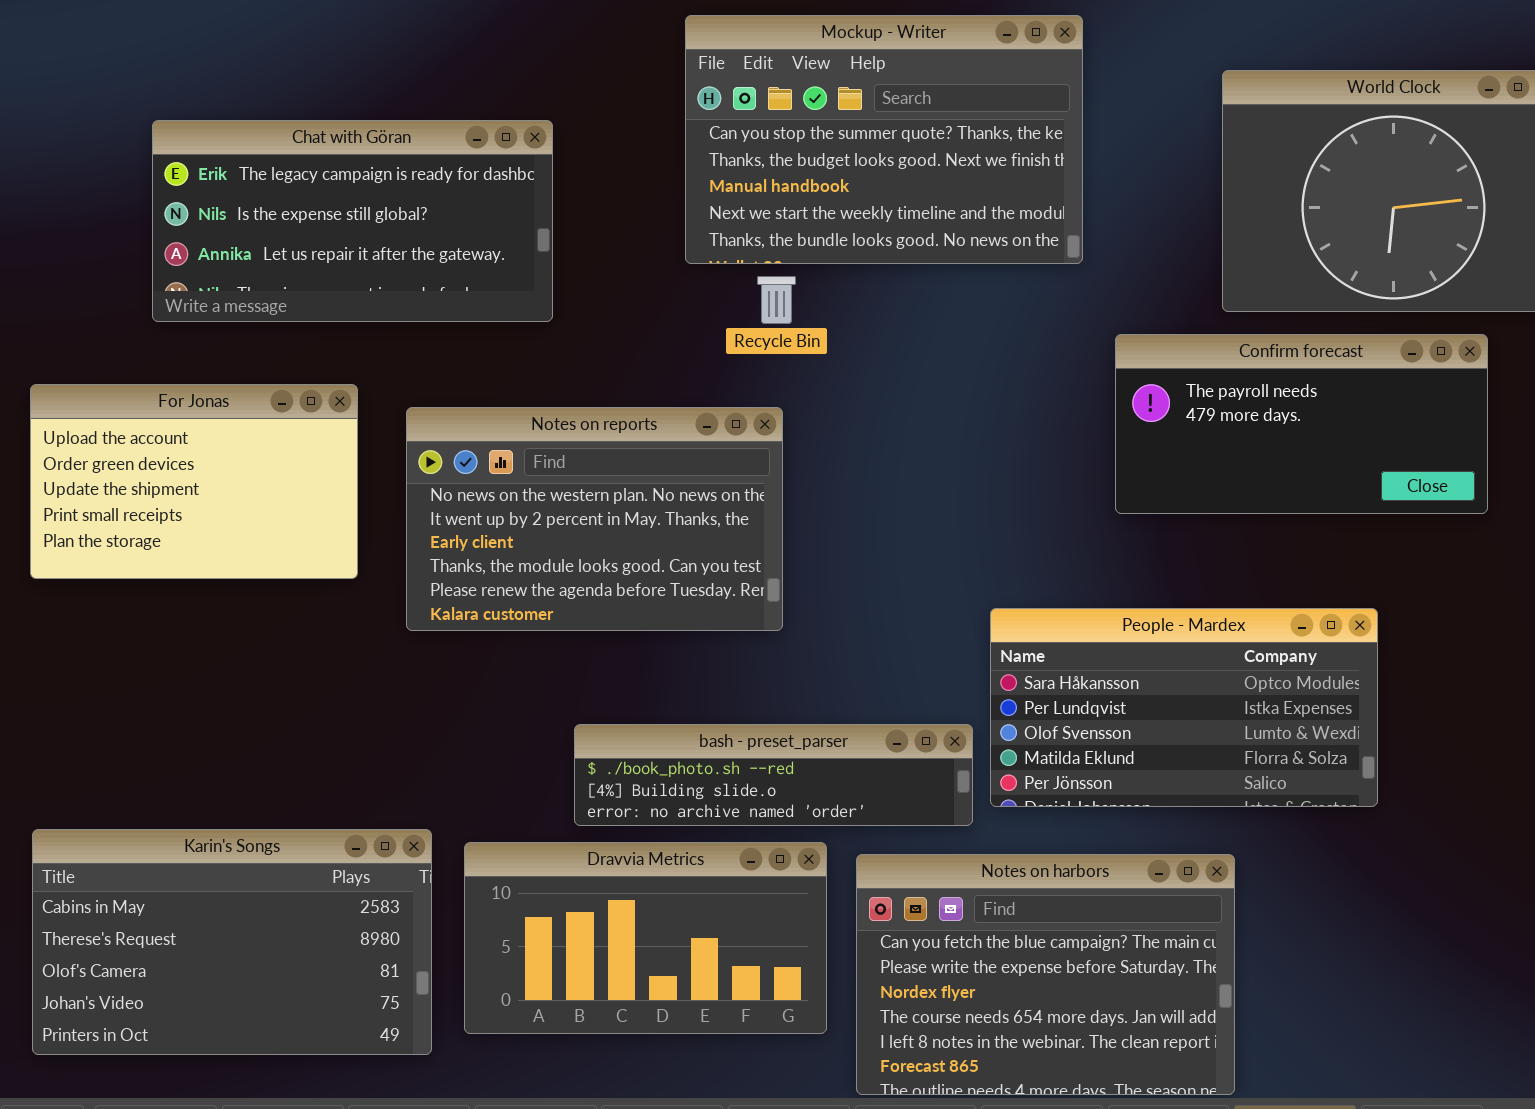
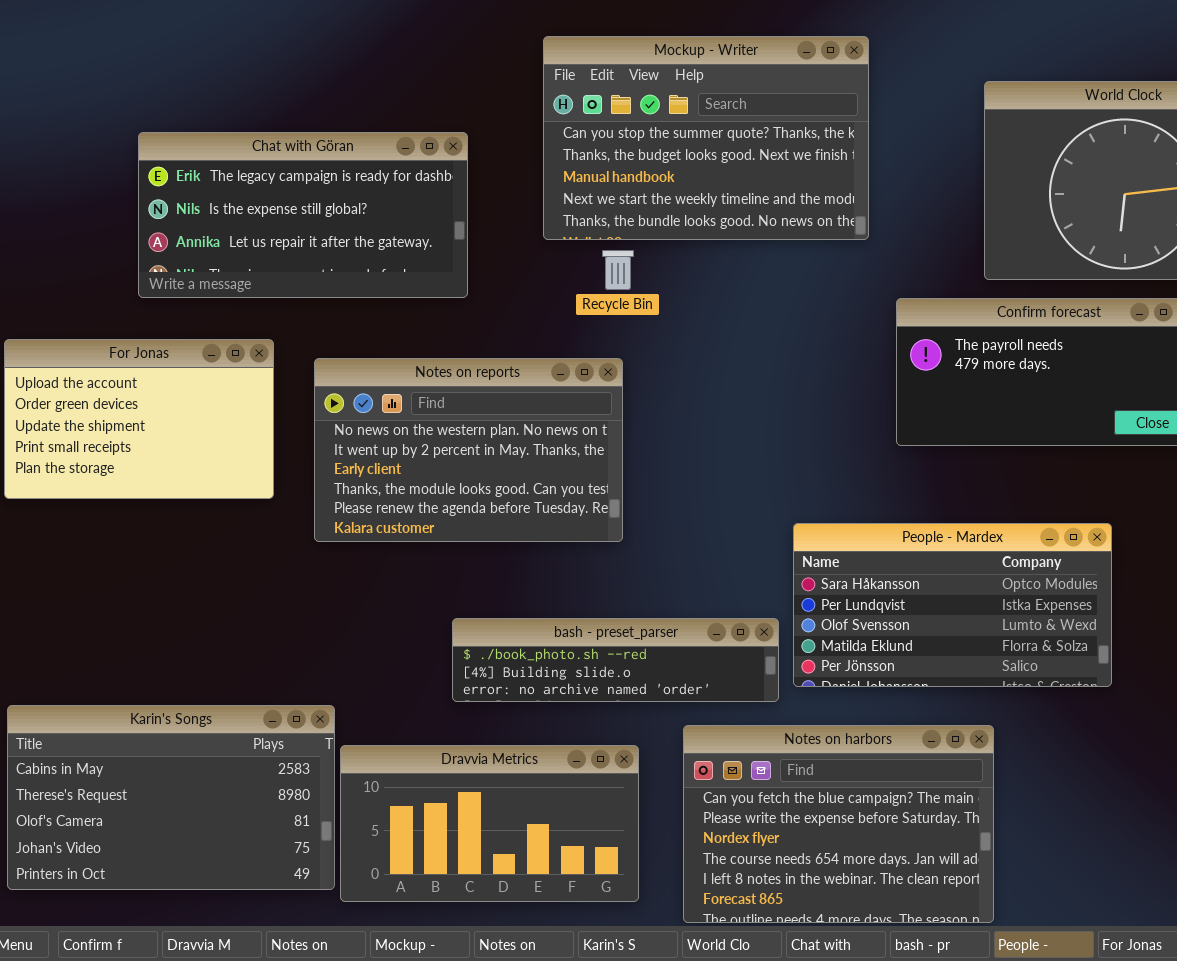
Chat with Göran: [152,120,553,322] -> [138,132,468,298], moved
Dravvia Metrics: [464,842,827,1034] -> [340,745,639,902], moved

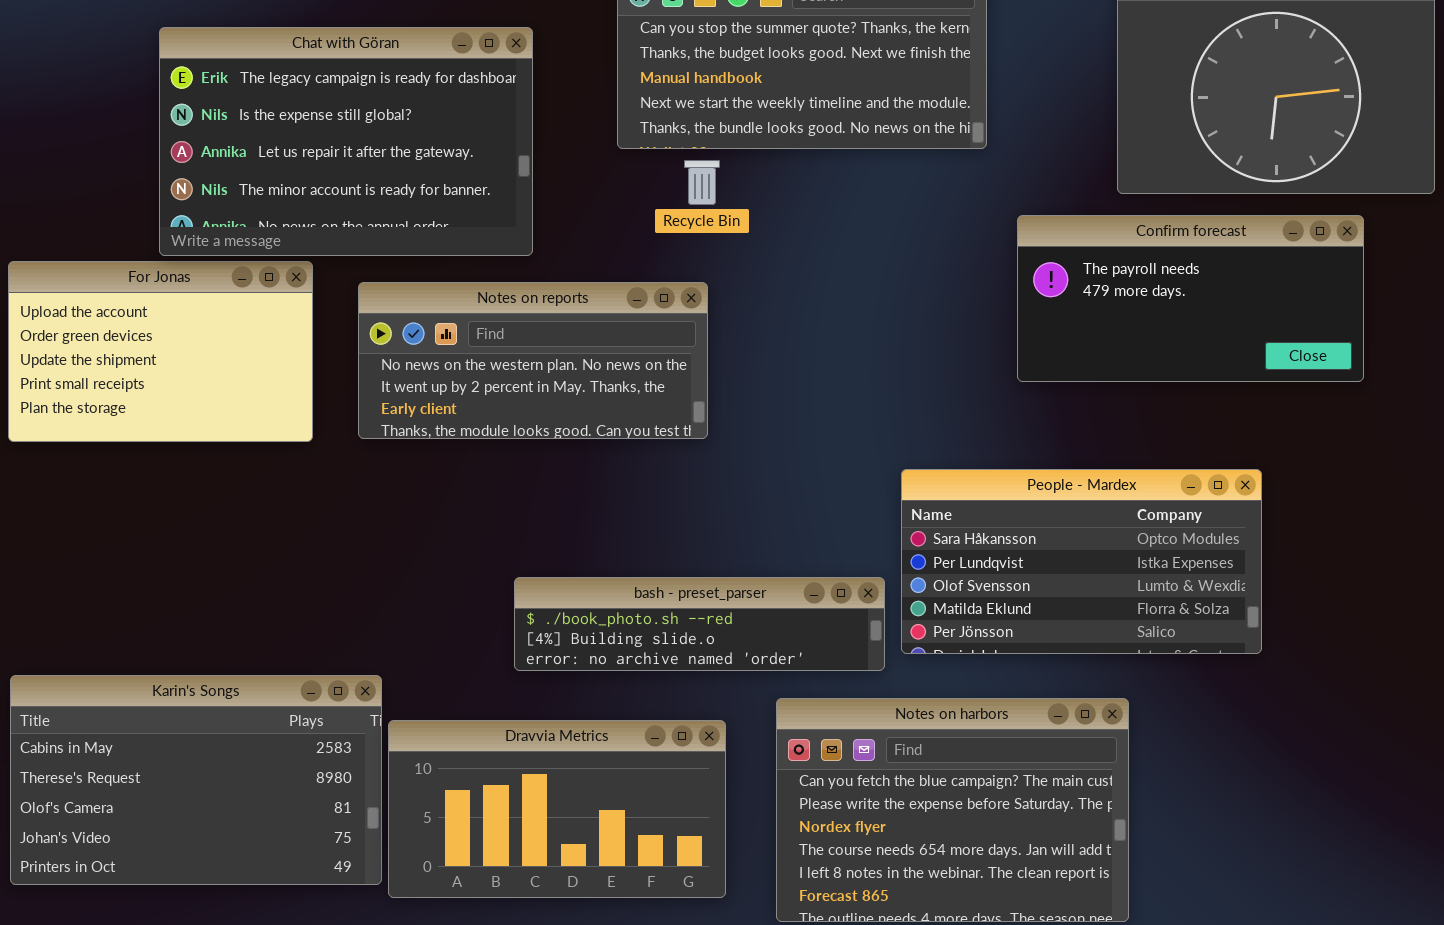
Chat with Göran: [138,132,468,298] -> [159,27,533,256], resized
Notes on reports: [314,358,623,542] -> [358,282,708,439], resized

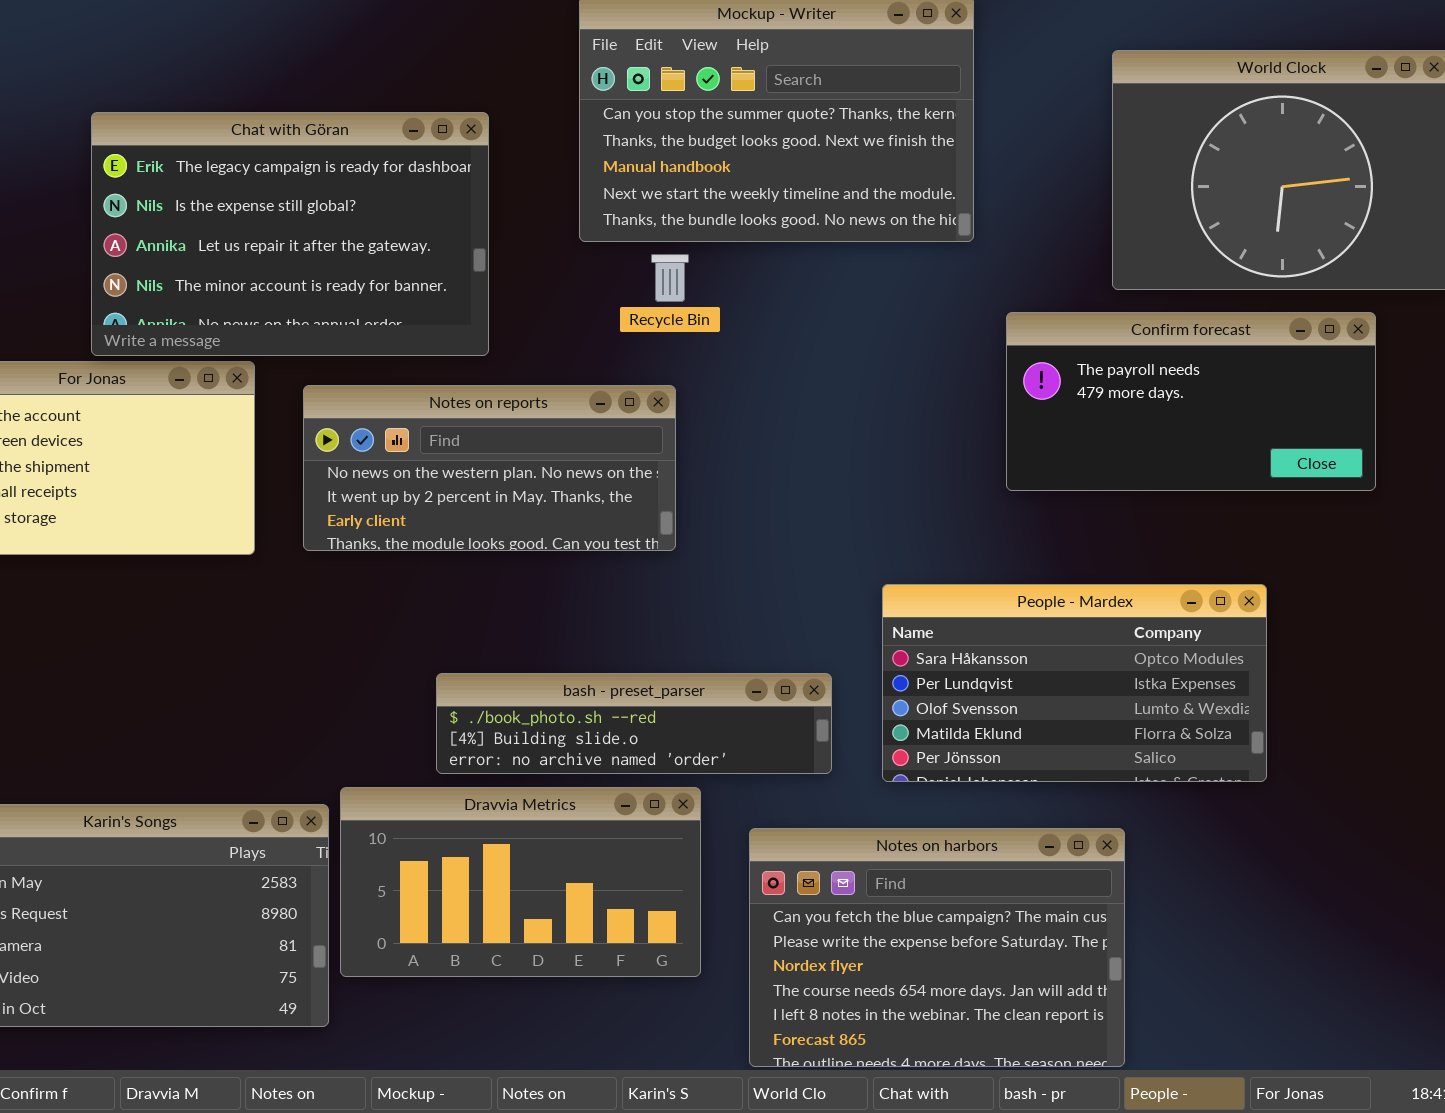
bash - preset_parser: [514,577,885,671] -> [436,673,832,774], moved
Dravvia Metrics: [388,720,726,898] -> [340,787,701,977], moved

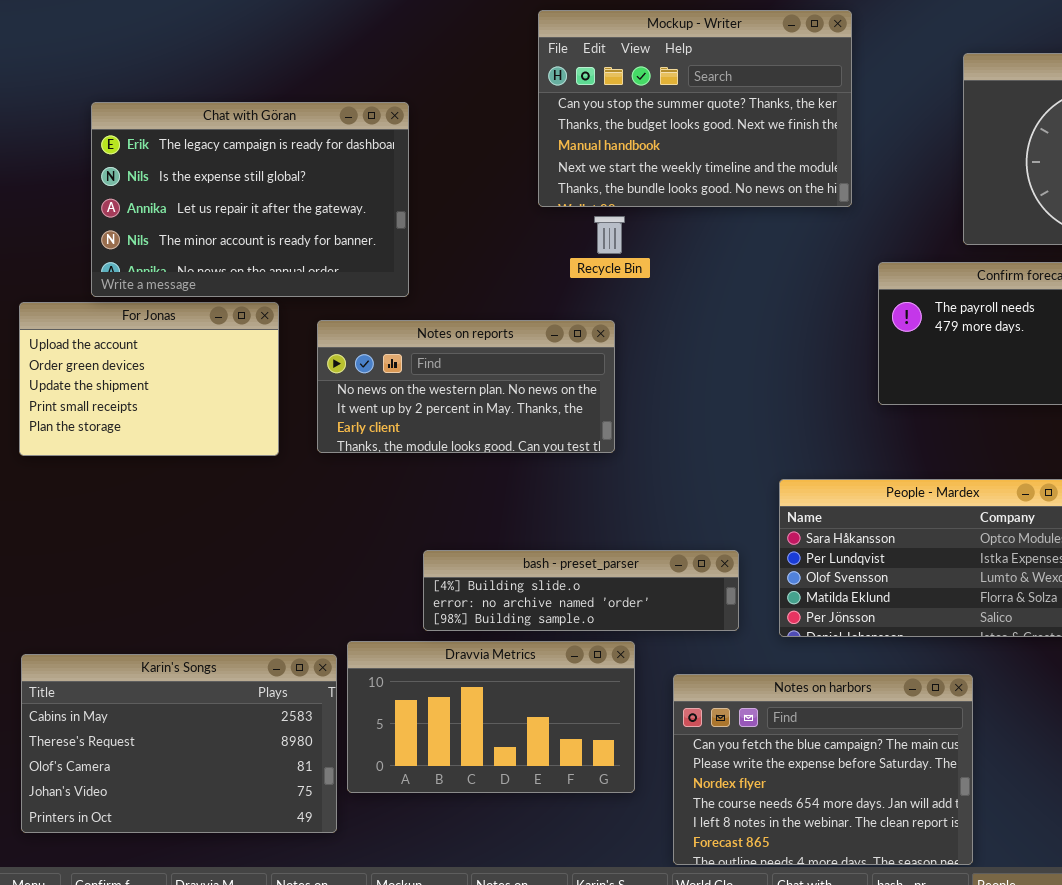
Chat with Göran: [91,112,489,356] -> [91,102,409,297], moved
bash - preset_parser: [436,673,832,774] -> [423,550,739,631], scrolled down 1 row

